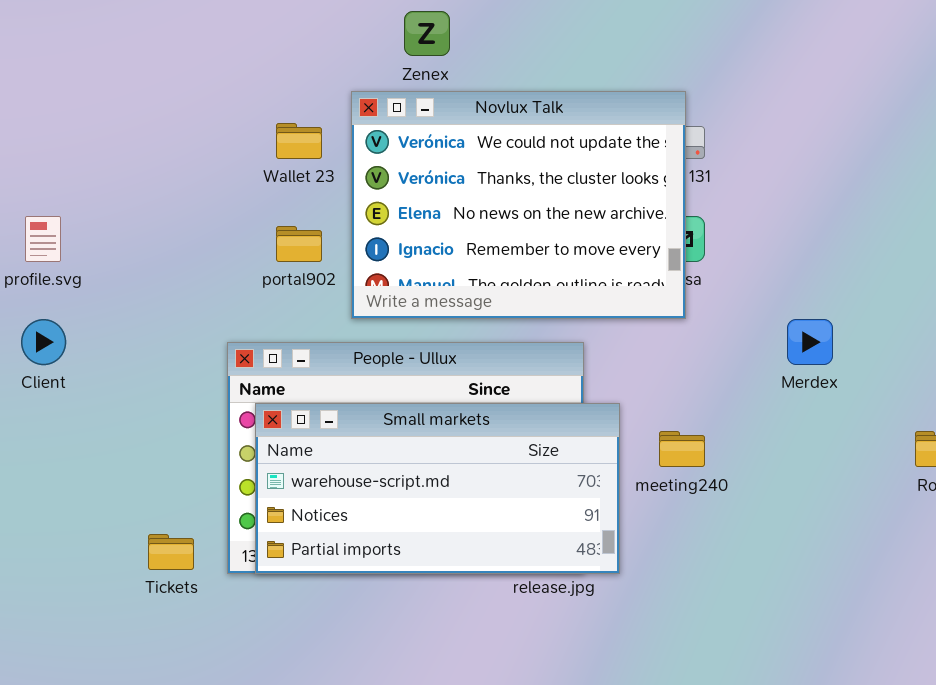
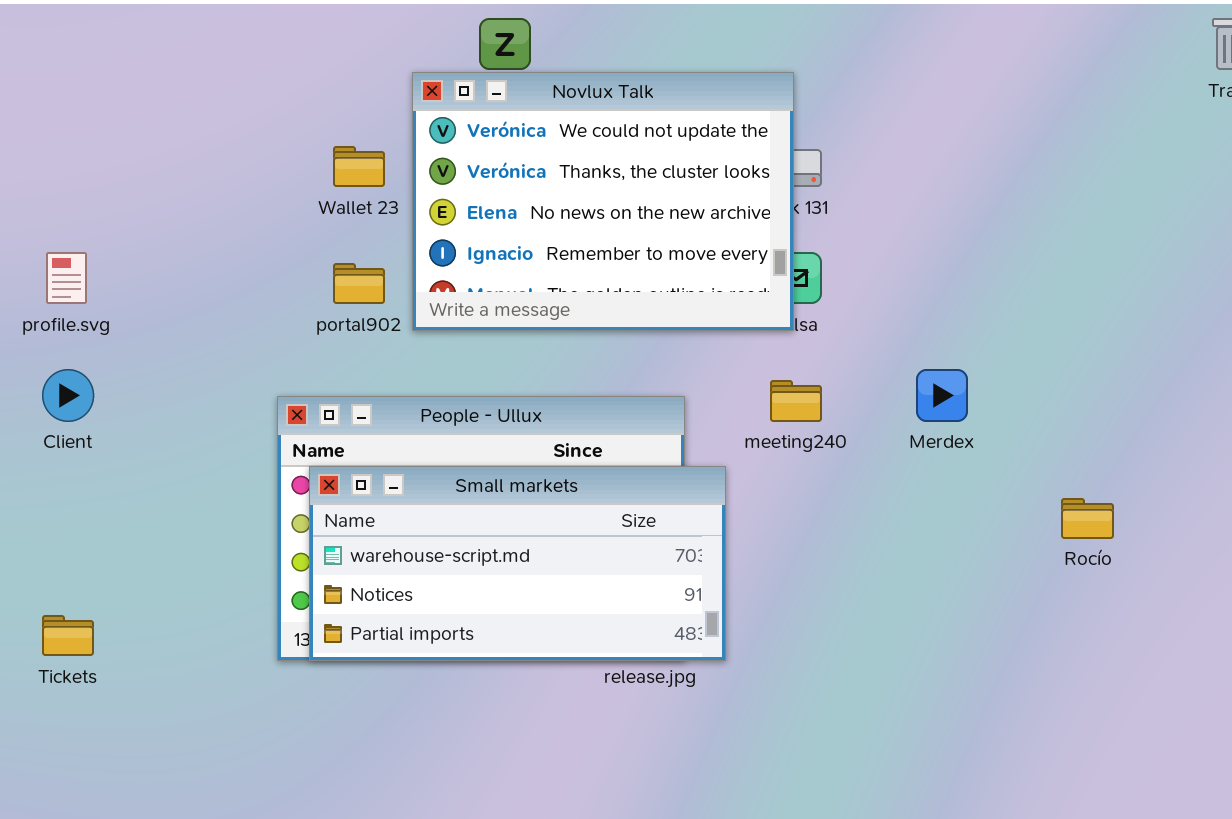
Novlux Talk: [351,91,686,319] -> [412,72,794,331], moved
meeting240: [659,431,705,467] -> [770,380,822,422], moved
Tickets: [148,534,194,570] -> [42,615,94,656], moved

